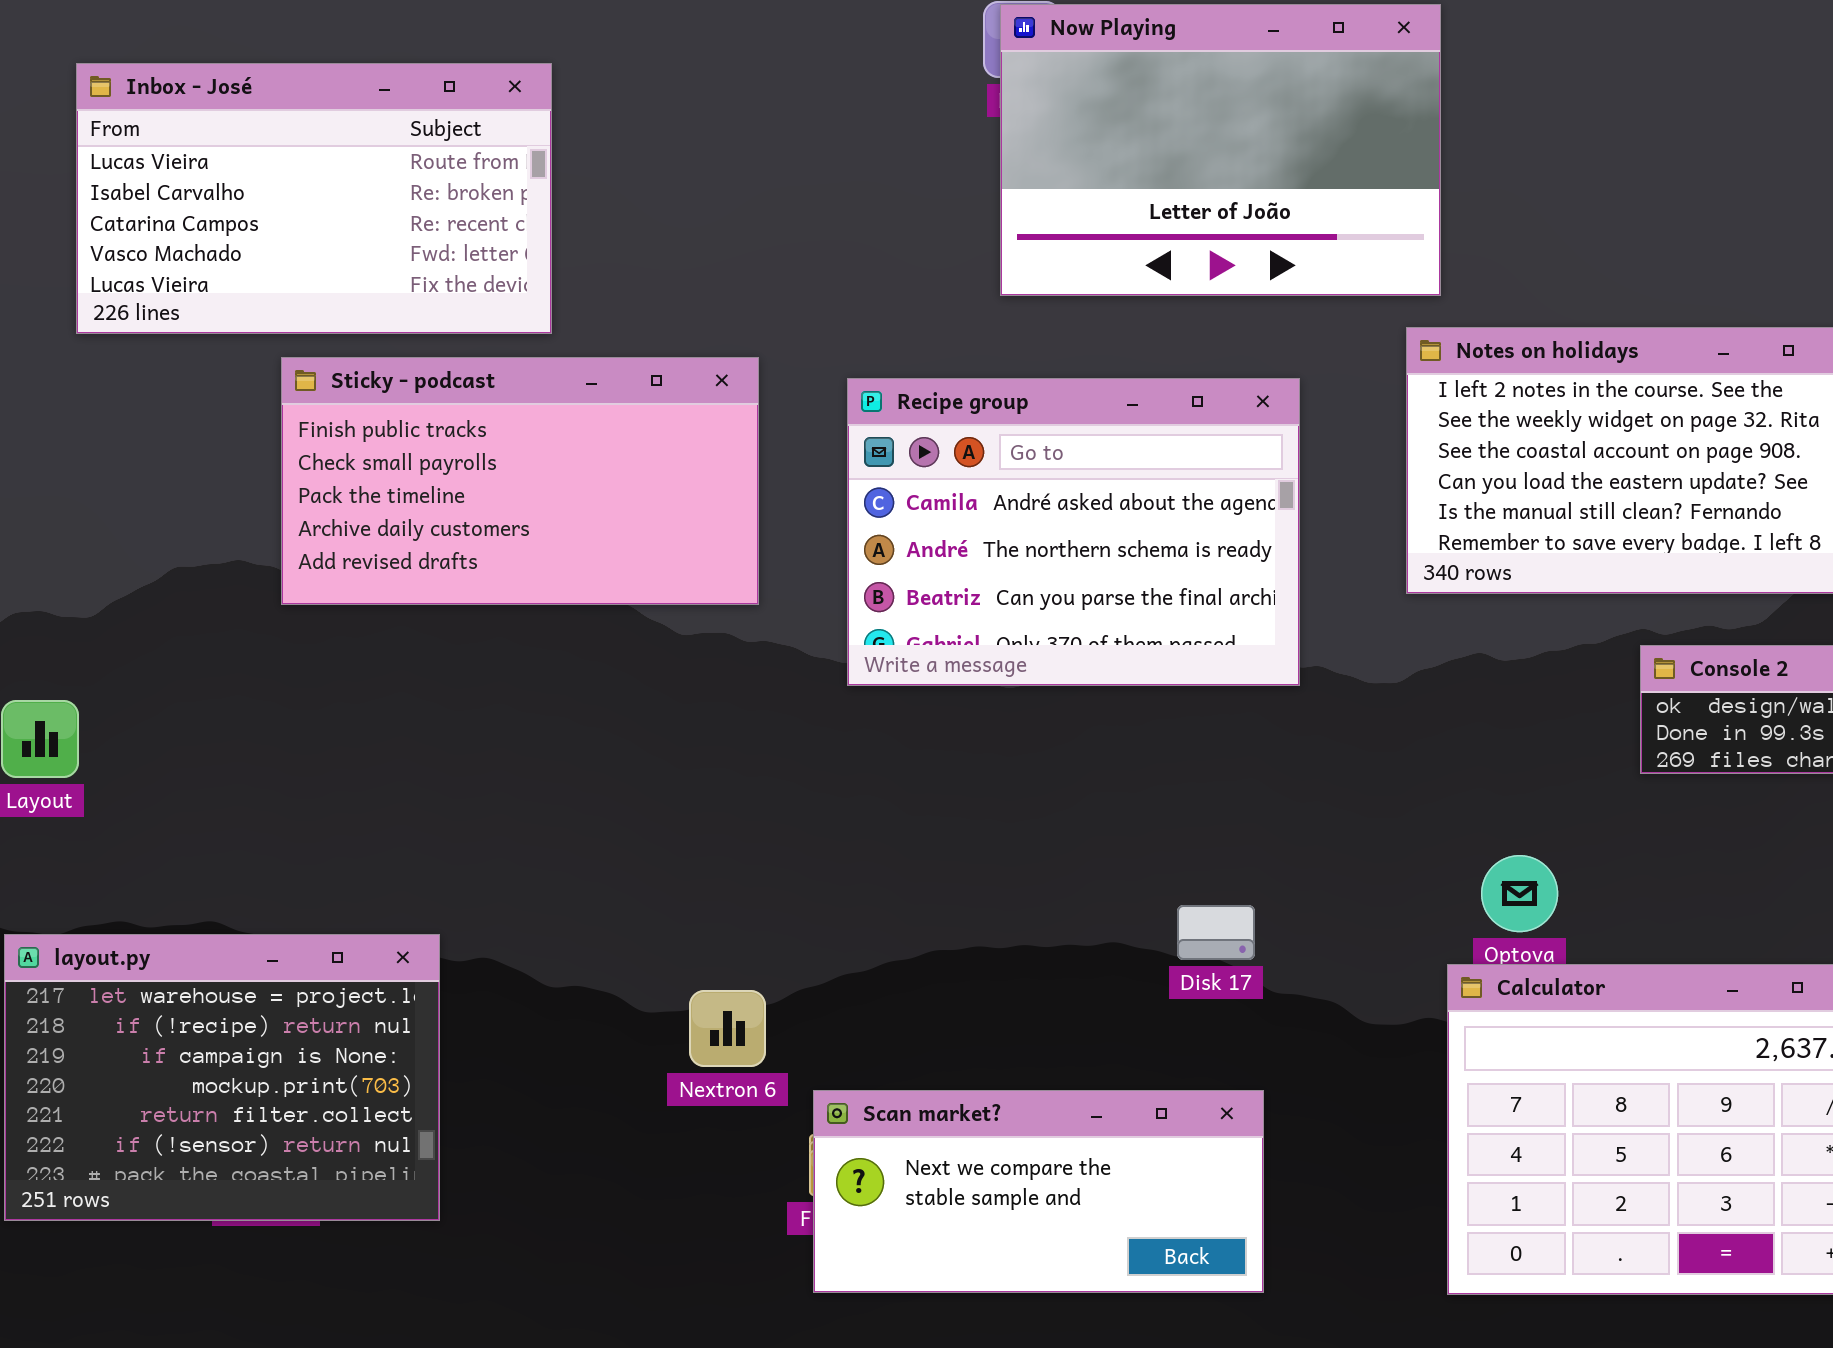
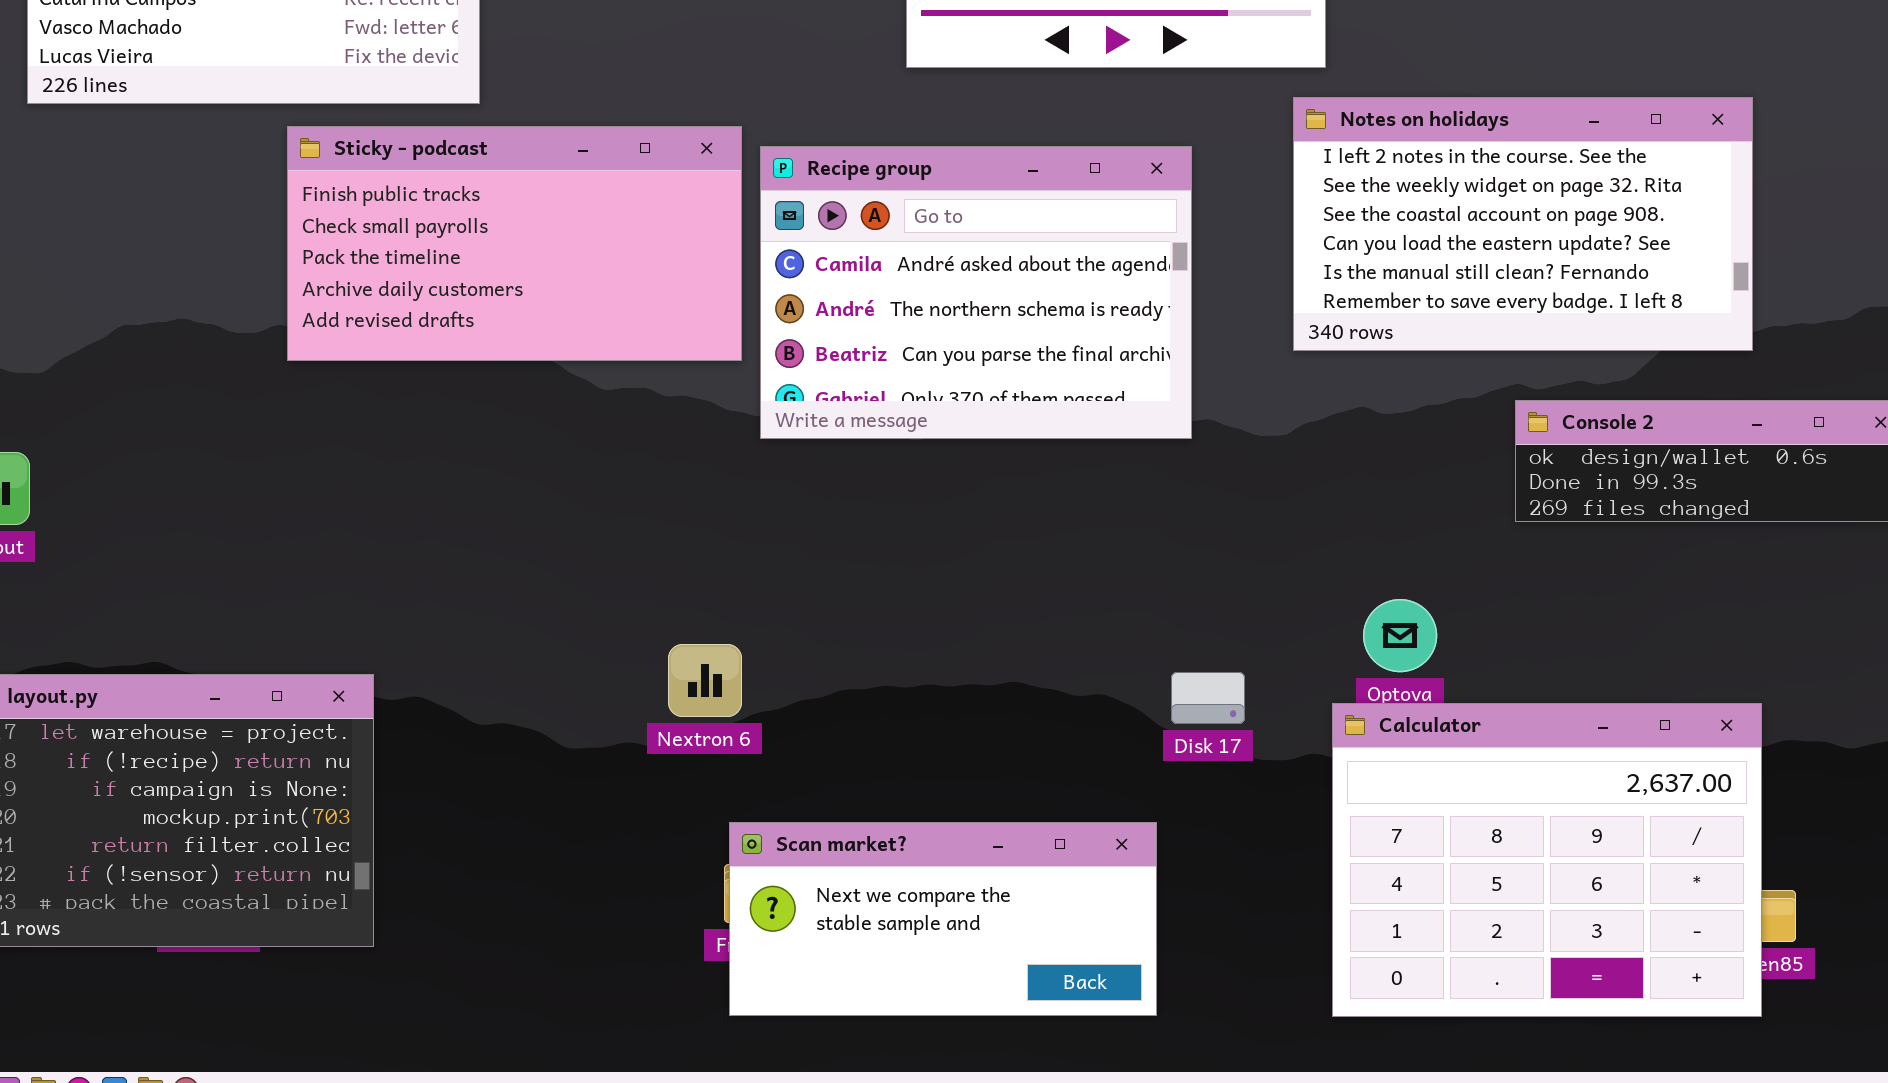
Sticky - podcast: [281,357,759,605] -> [287,126,742,361], moved
Disk 17: [1177,905,1255,960] -> [1171,672,1245,724], moved
Nextron 6: [689,990,766,1067] -> [668,644,742,717], moved

